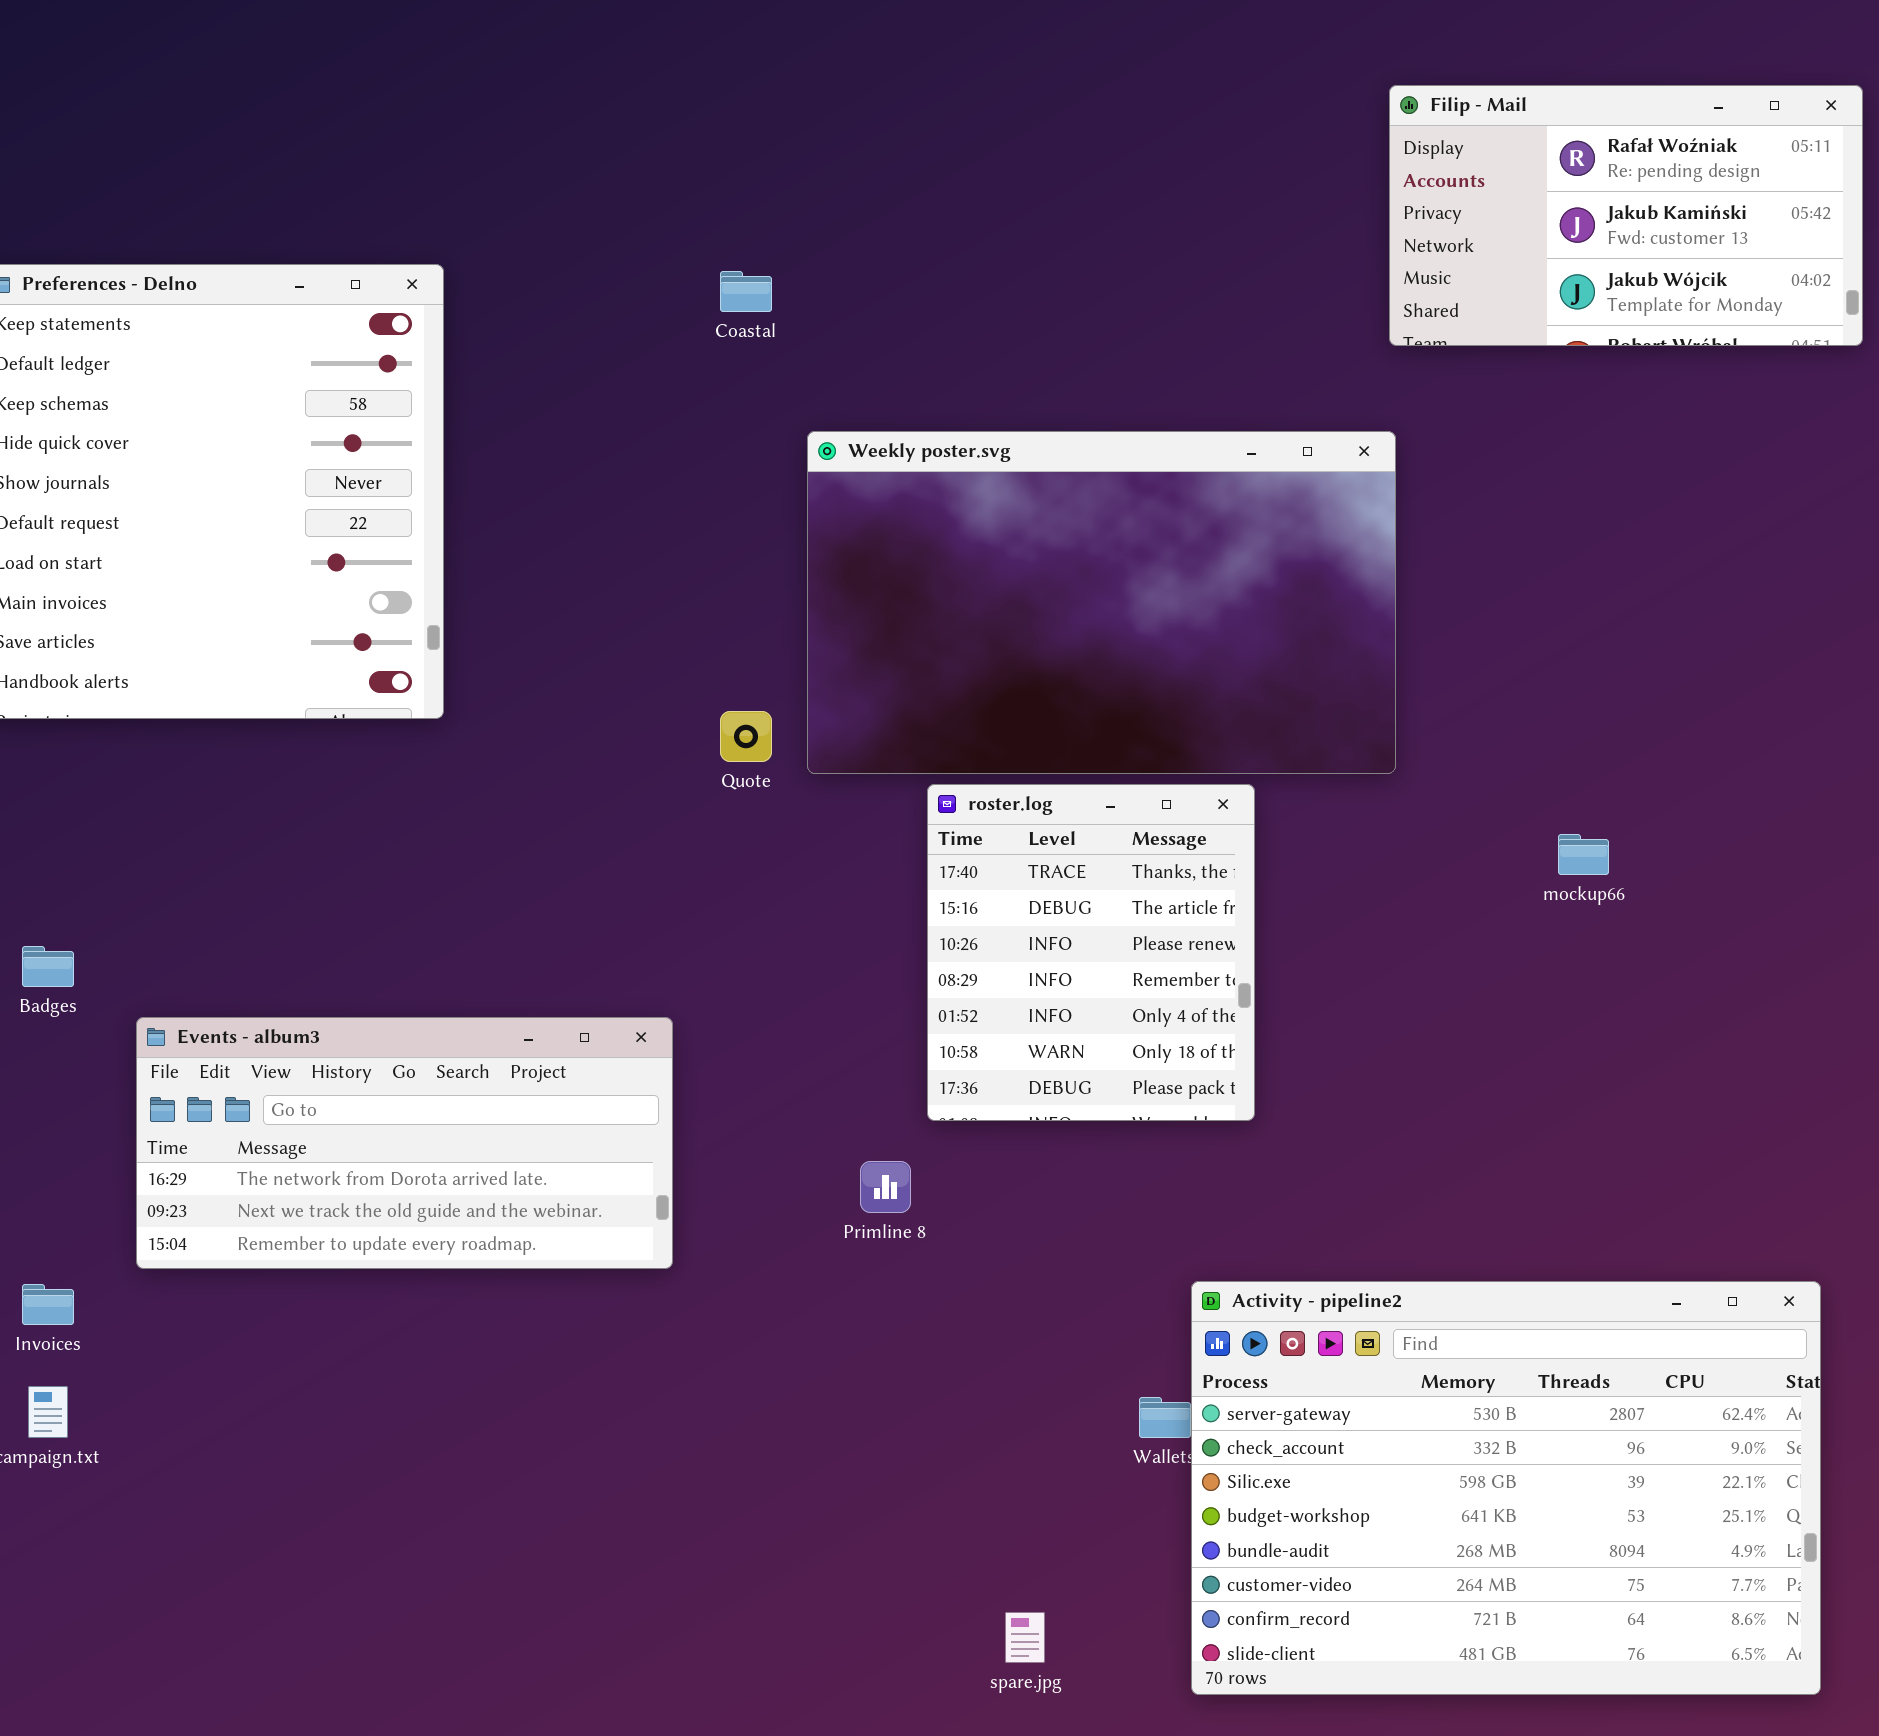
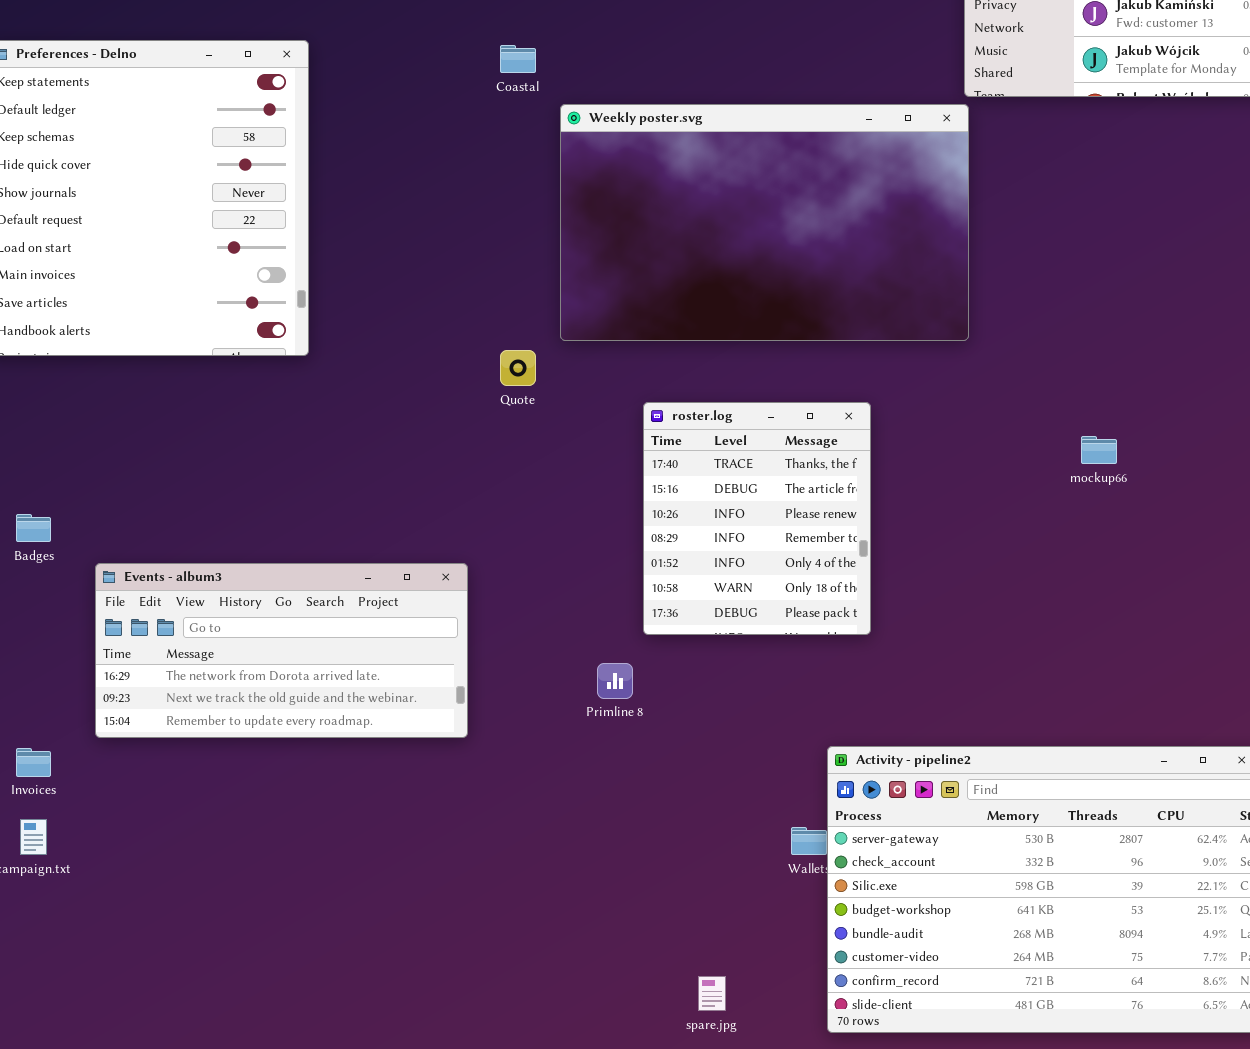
Weekly poster.svg: [807,431,1396,774] -> [560,104,969,341], moved

